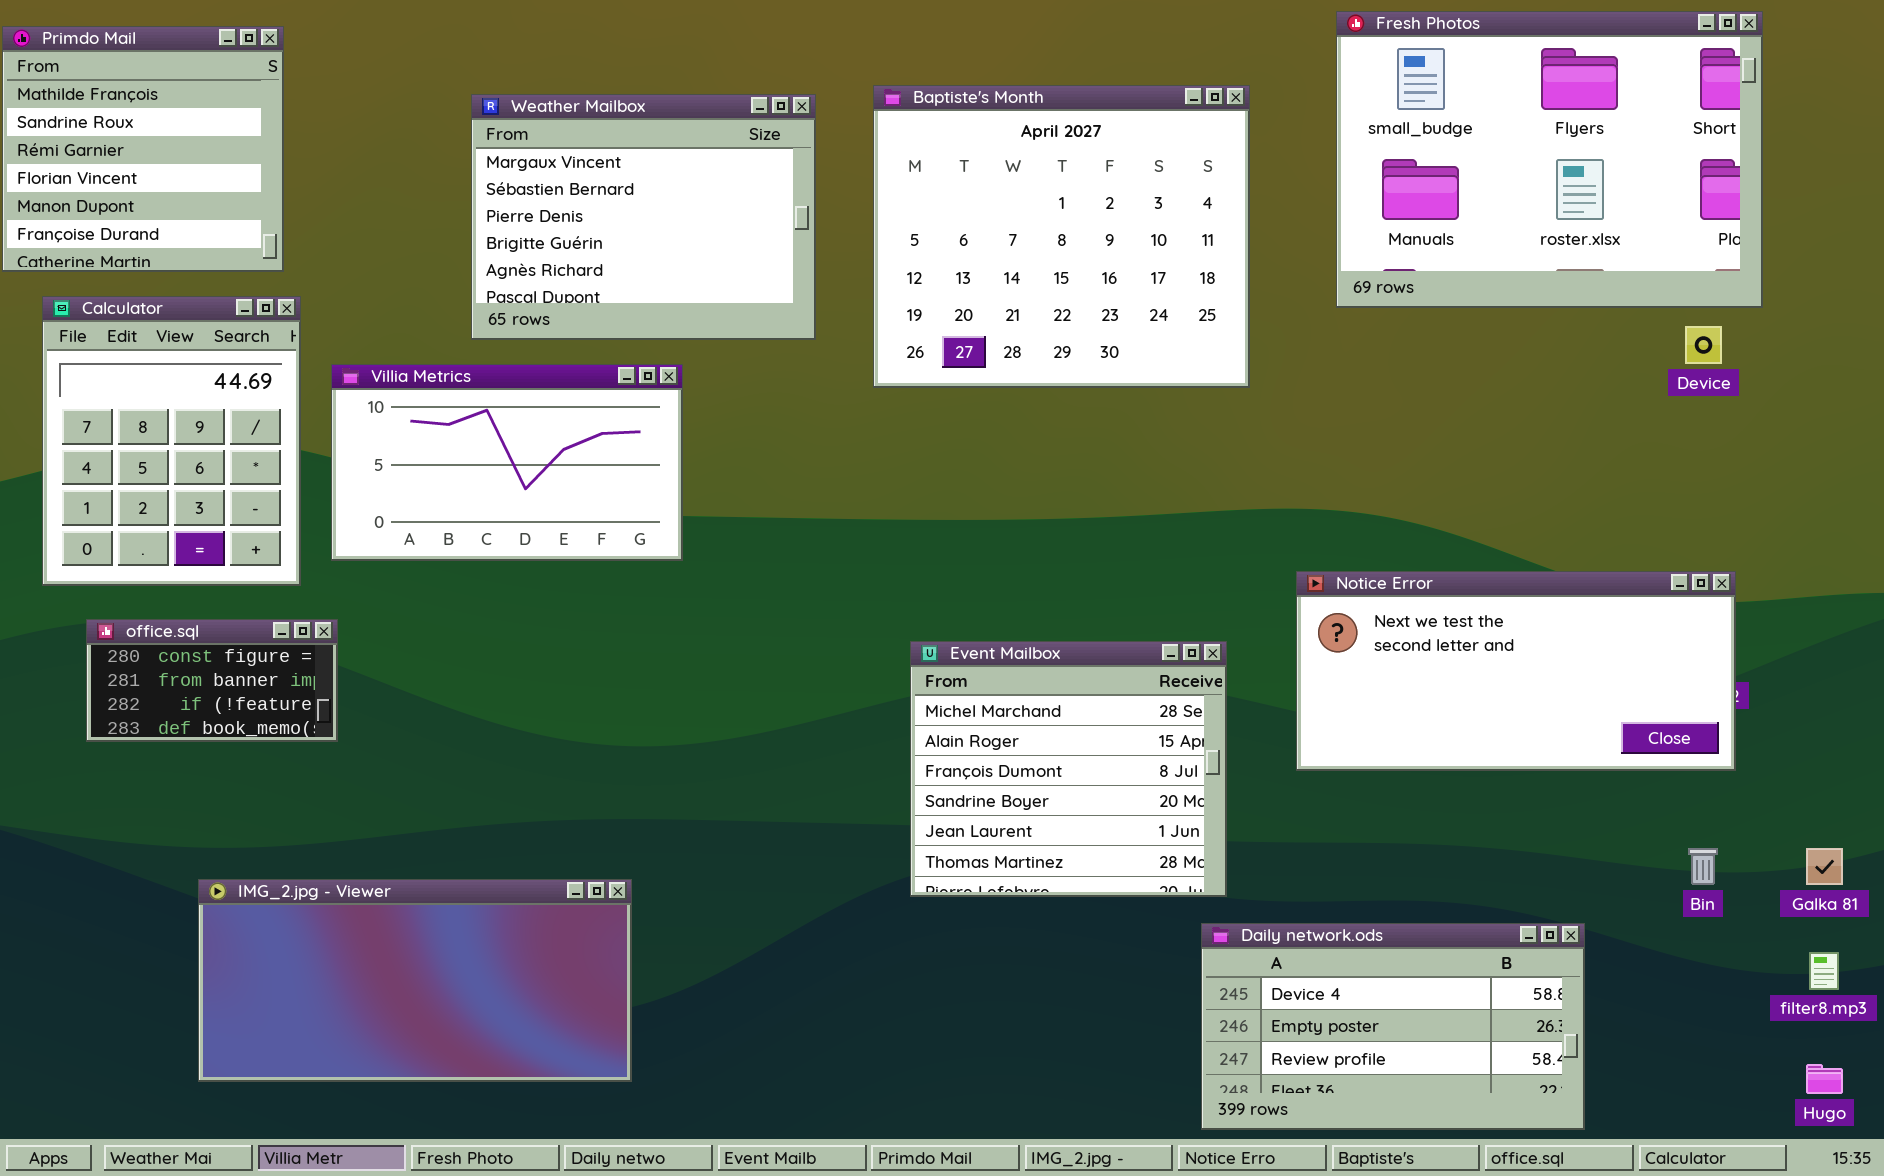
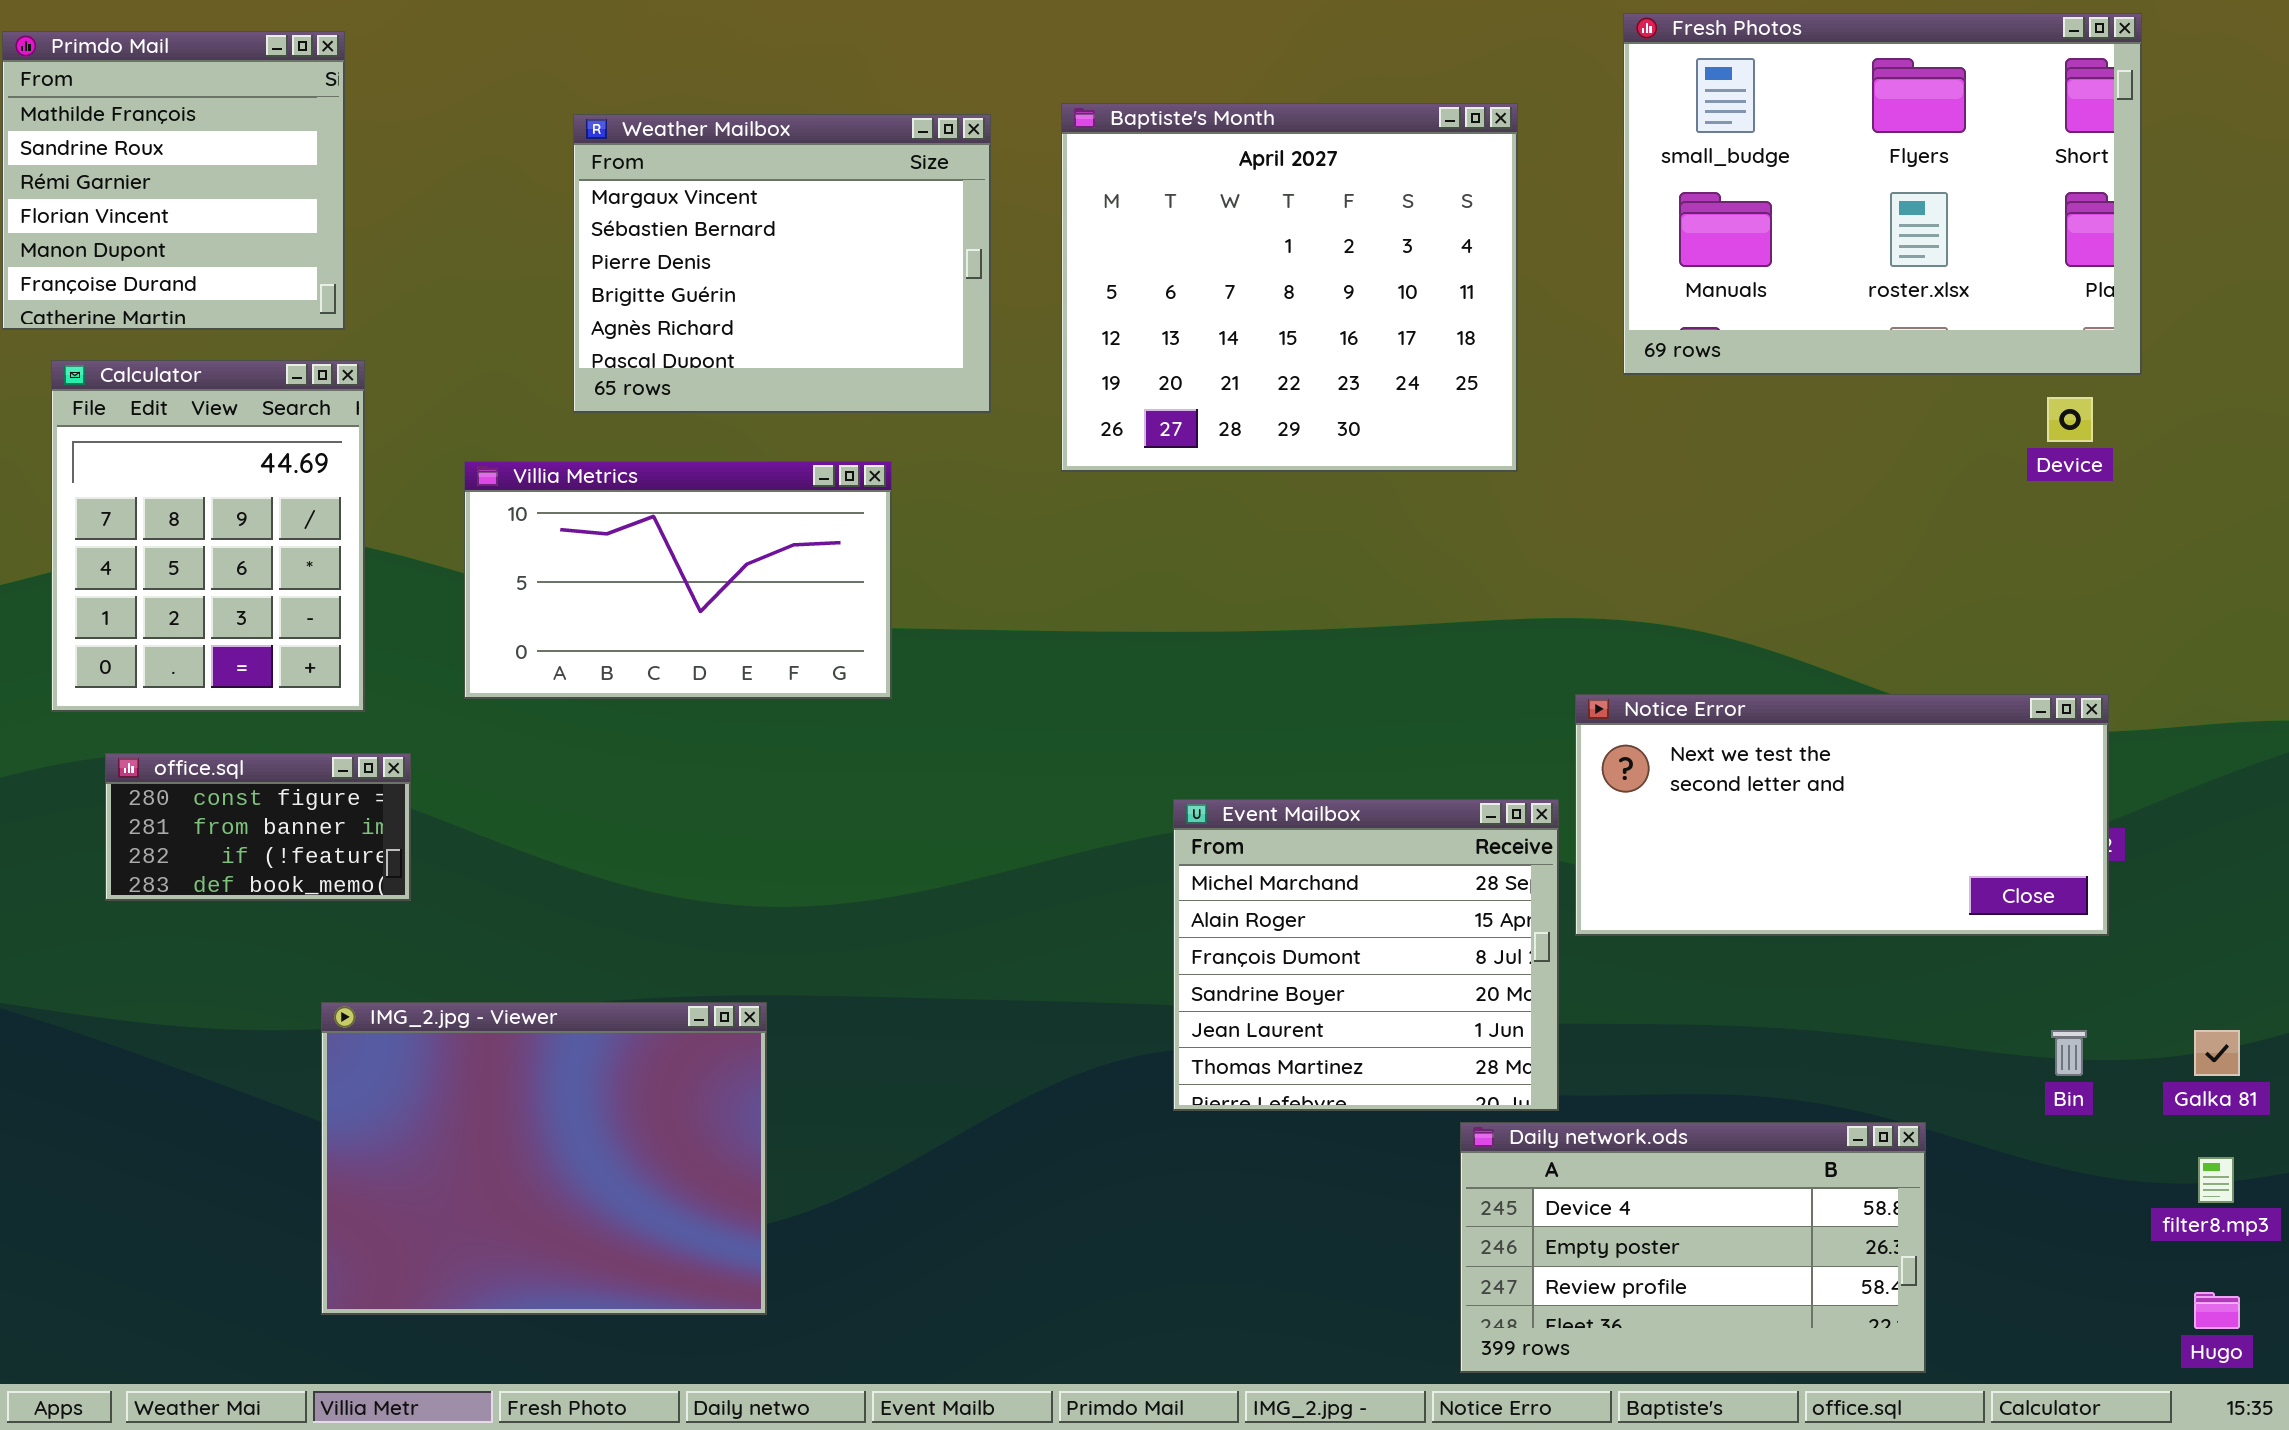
Villia Metrics: [331,364,683,561] -> [464,461,892,699], moved
Event Mailbox: [910,641,1227,897] -> [1173,799,1559,1111], moved
IMG_2.jpg - Viewer: [198,879,632,1082] -> [321,1002,767,1315], resized

